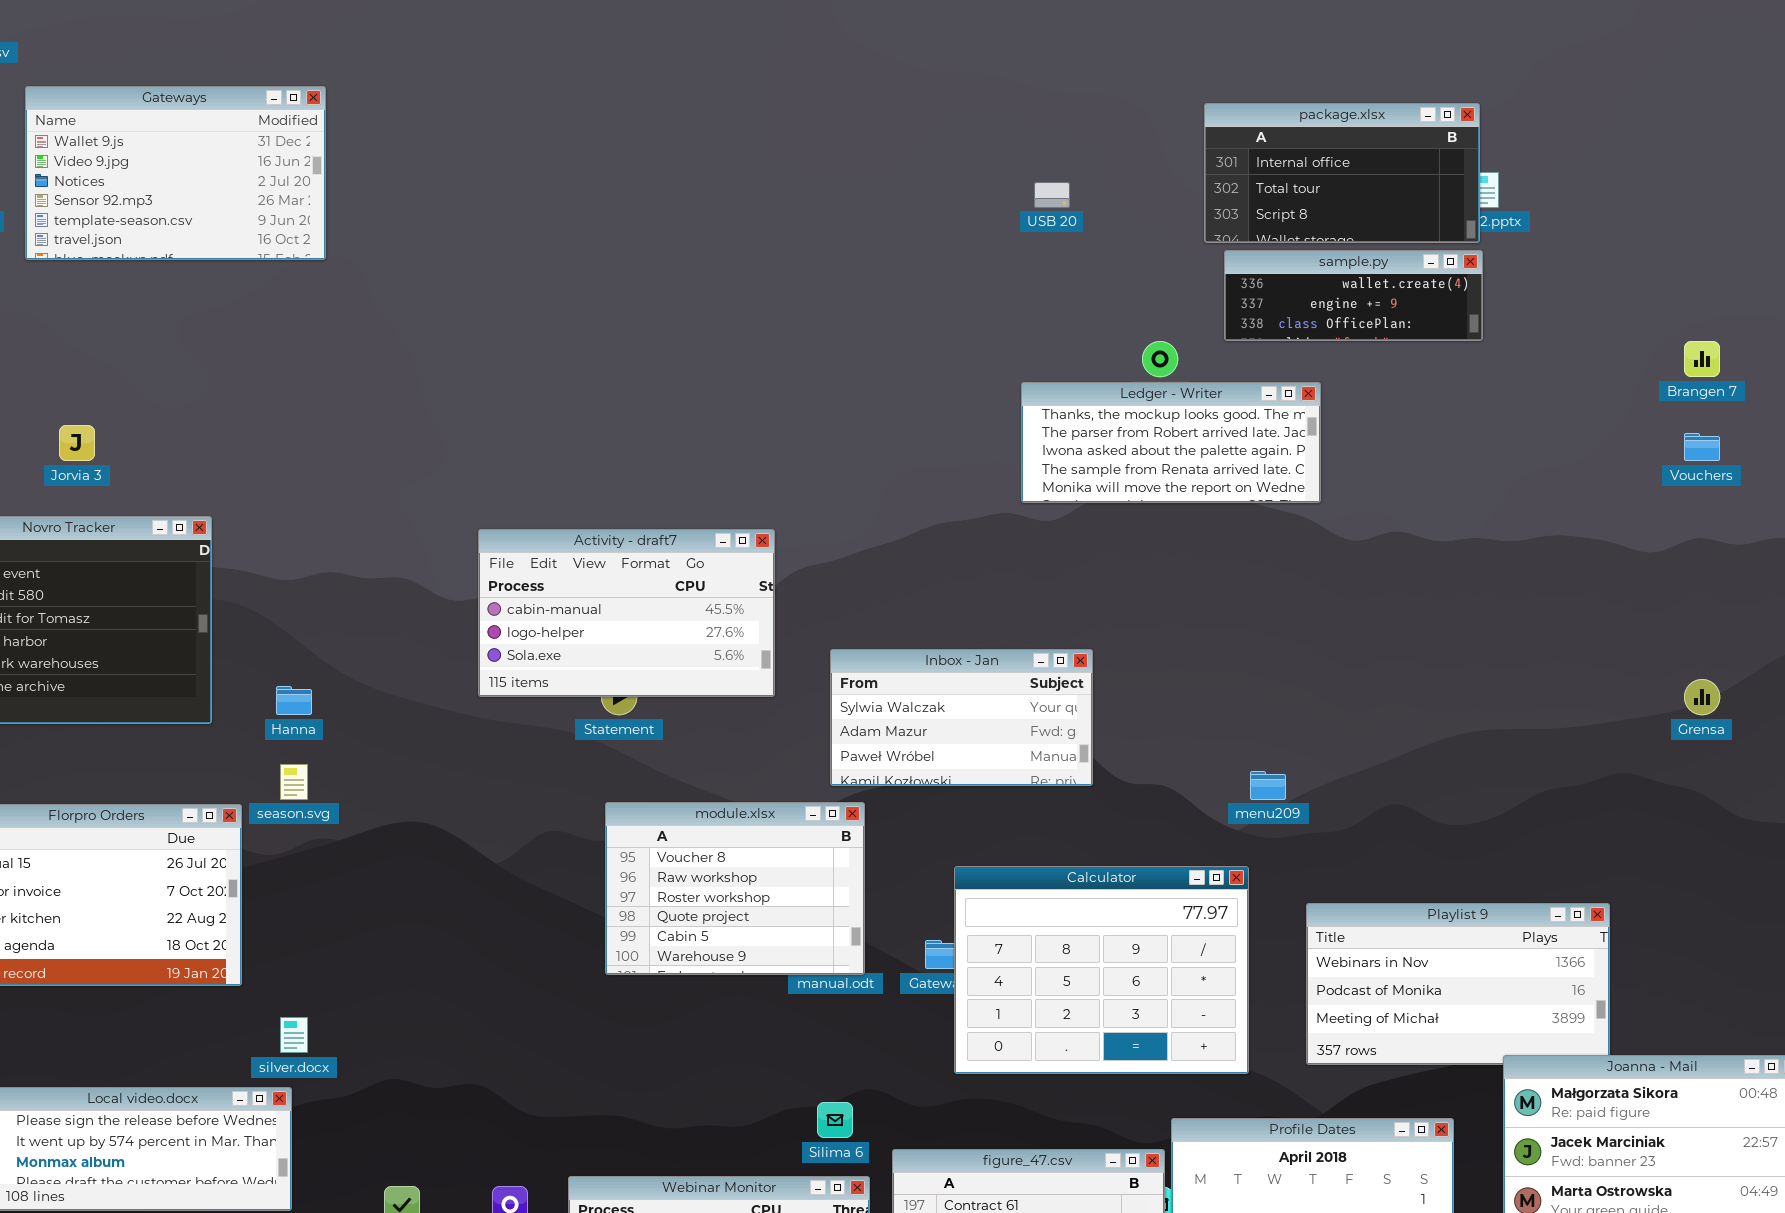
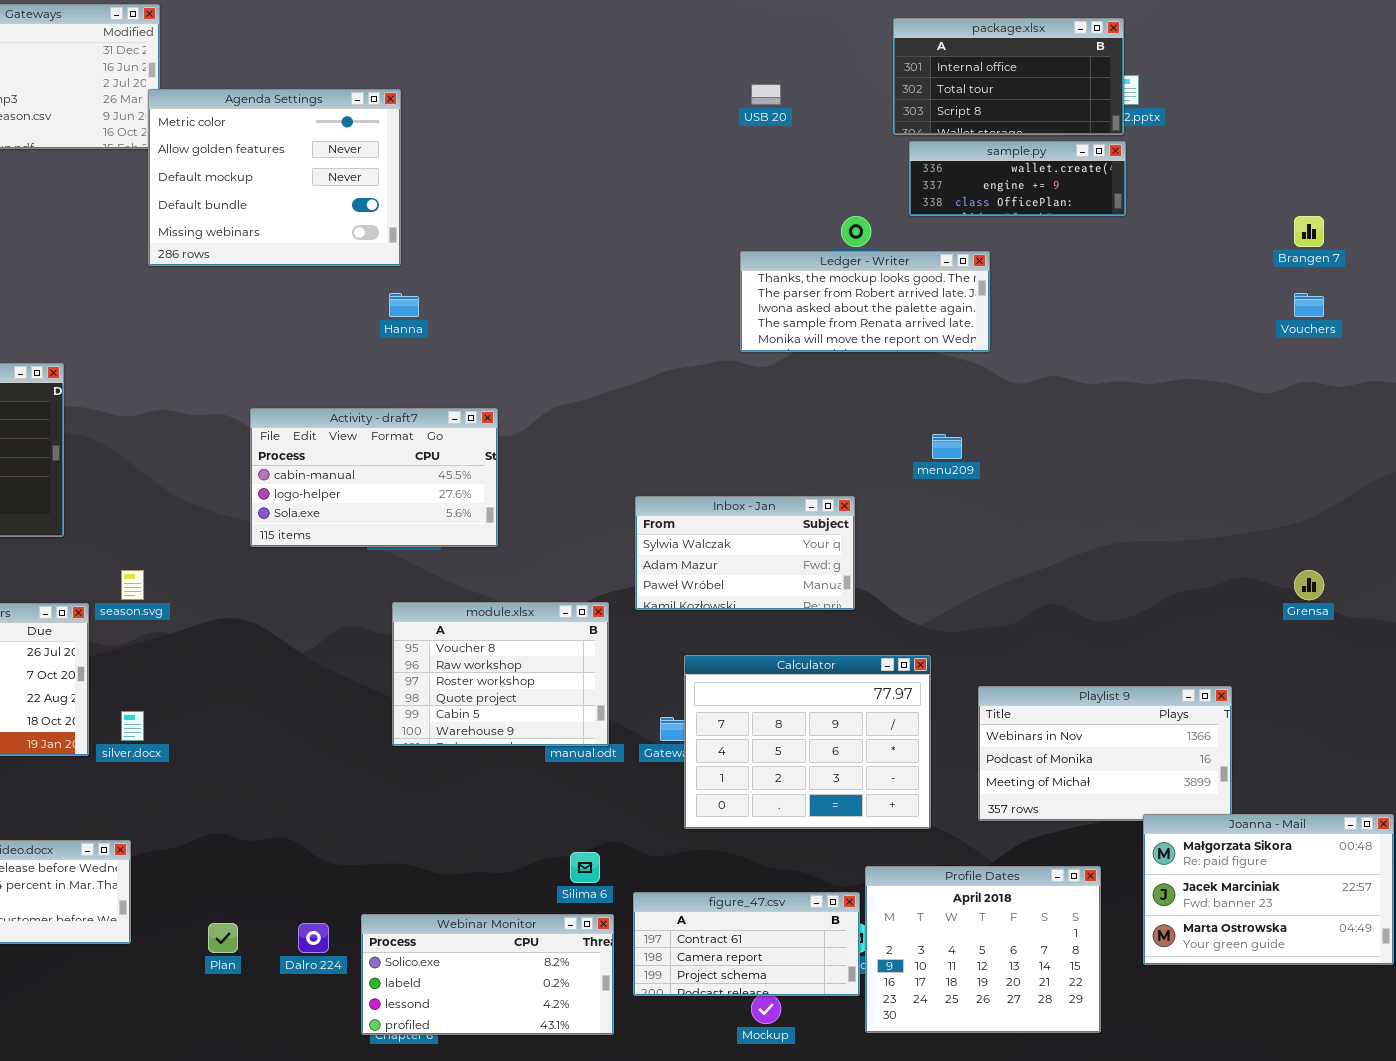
Agenda Settings: none -> [148,89,401,266], opened
Activity - draft7: [478,529,775,697] -> [250,408,498,547], moved
Inbox - Jan: [830,649,1093,786] -> [635,496,855,610], moved
Grensa: [1684,679,1720,715] -> [1294,570,1324,600], moved
Hanna: [276,686,312,715] -> [389,293,419,317], moved
menu209: [1250,771,1286,800] -> [932,434,962,459], moved
silver.docx: [280,1017,308,1053] -> [121,711,144,741], moved

